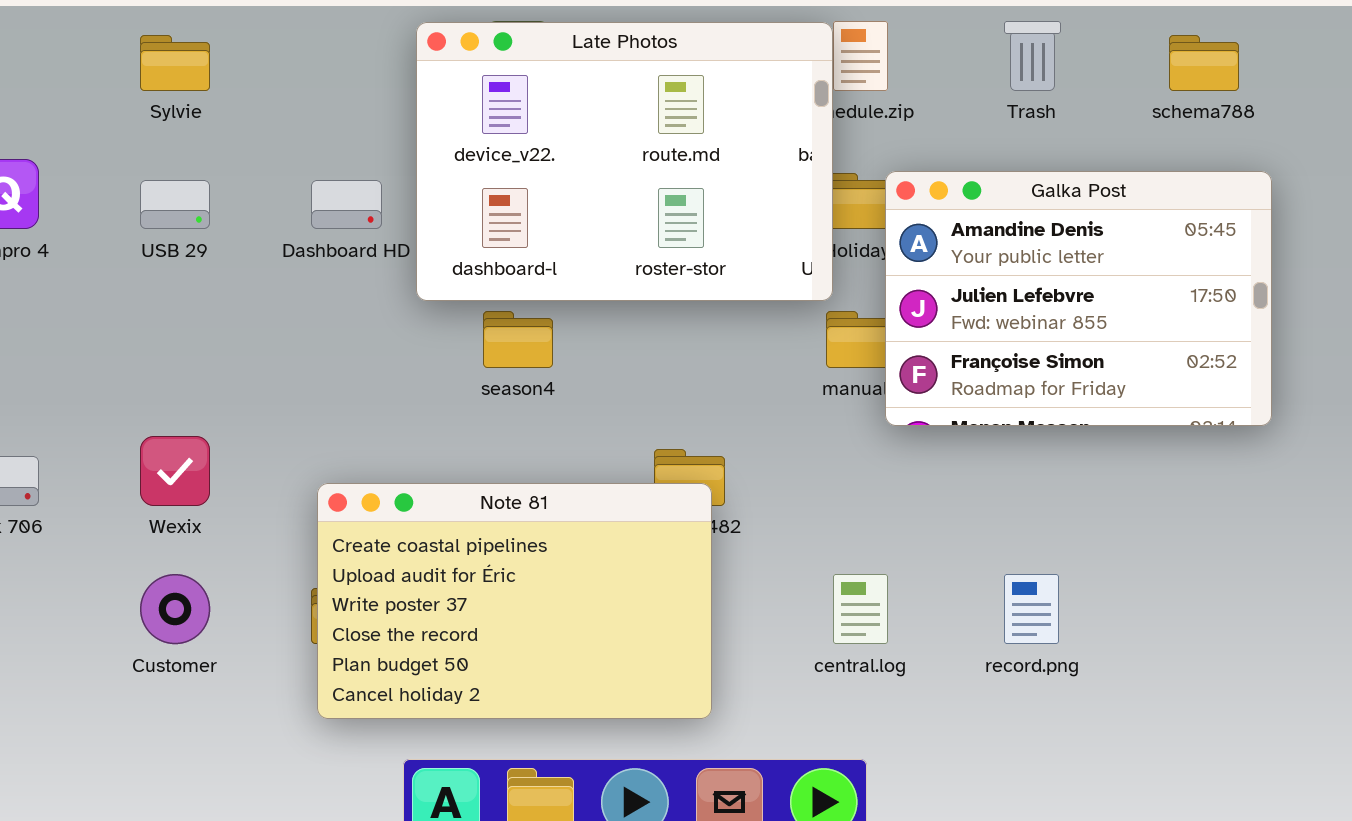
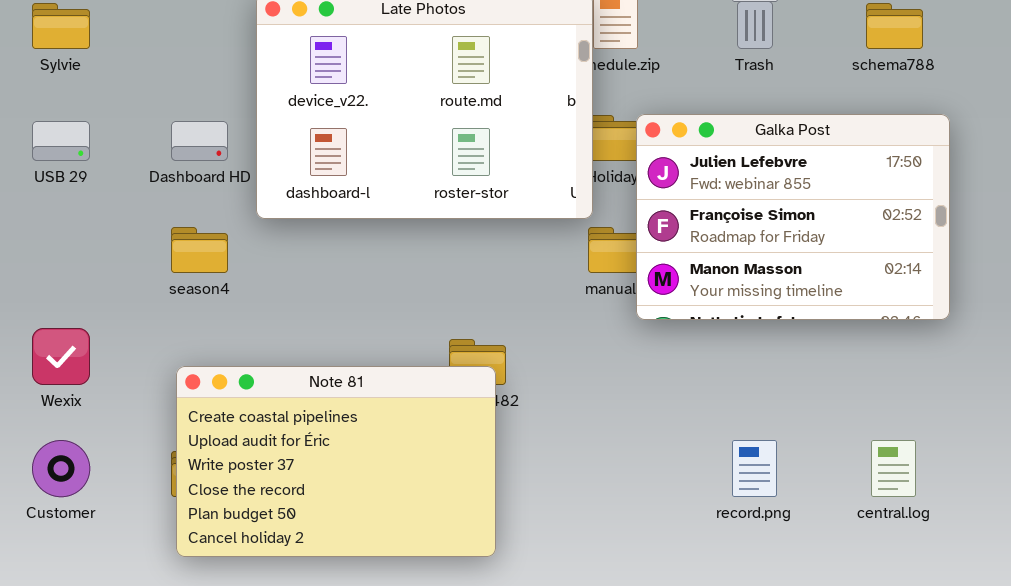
Galka Post: [885,171,1272,426] -> [636,114,950,320], scrolled down 1 row
season4: [483,311,553,368] -> [171,227,228,273], moved
central.log: [833,574,888,644] -> [871,440,916,497], moved

